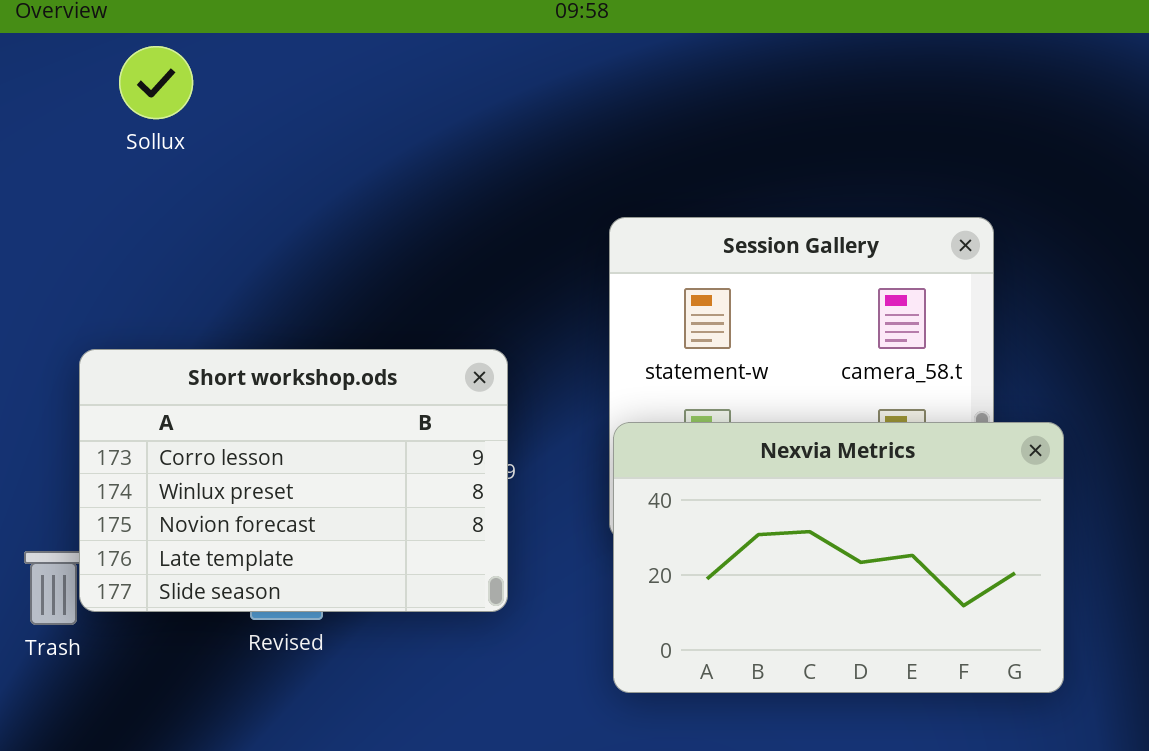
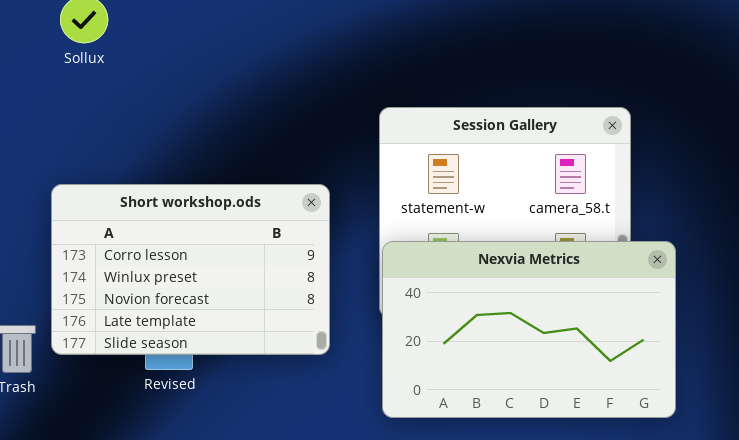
Short workshop.ods: [79,349,508,612] -> [51,184,330,355], moved

